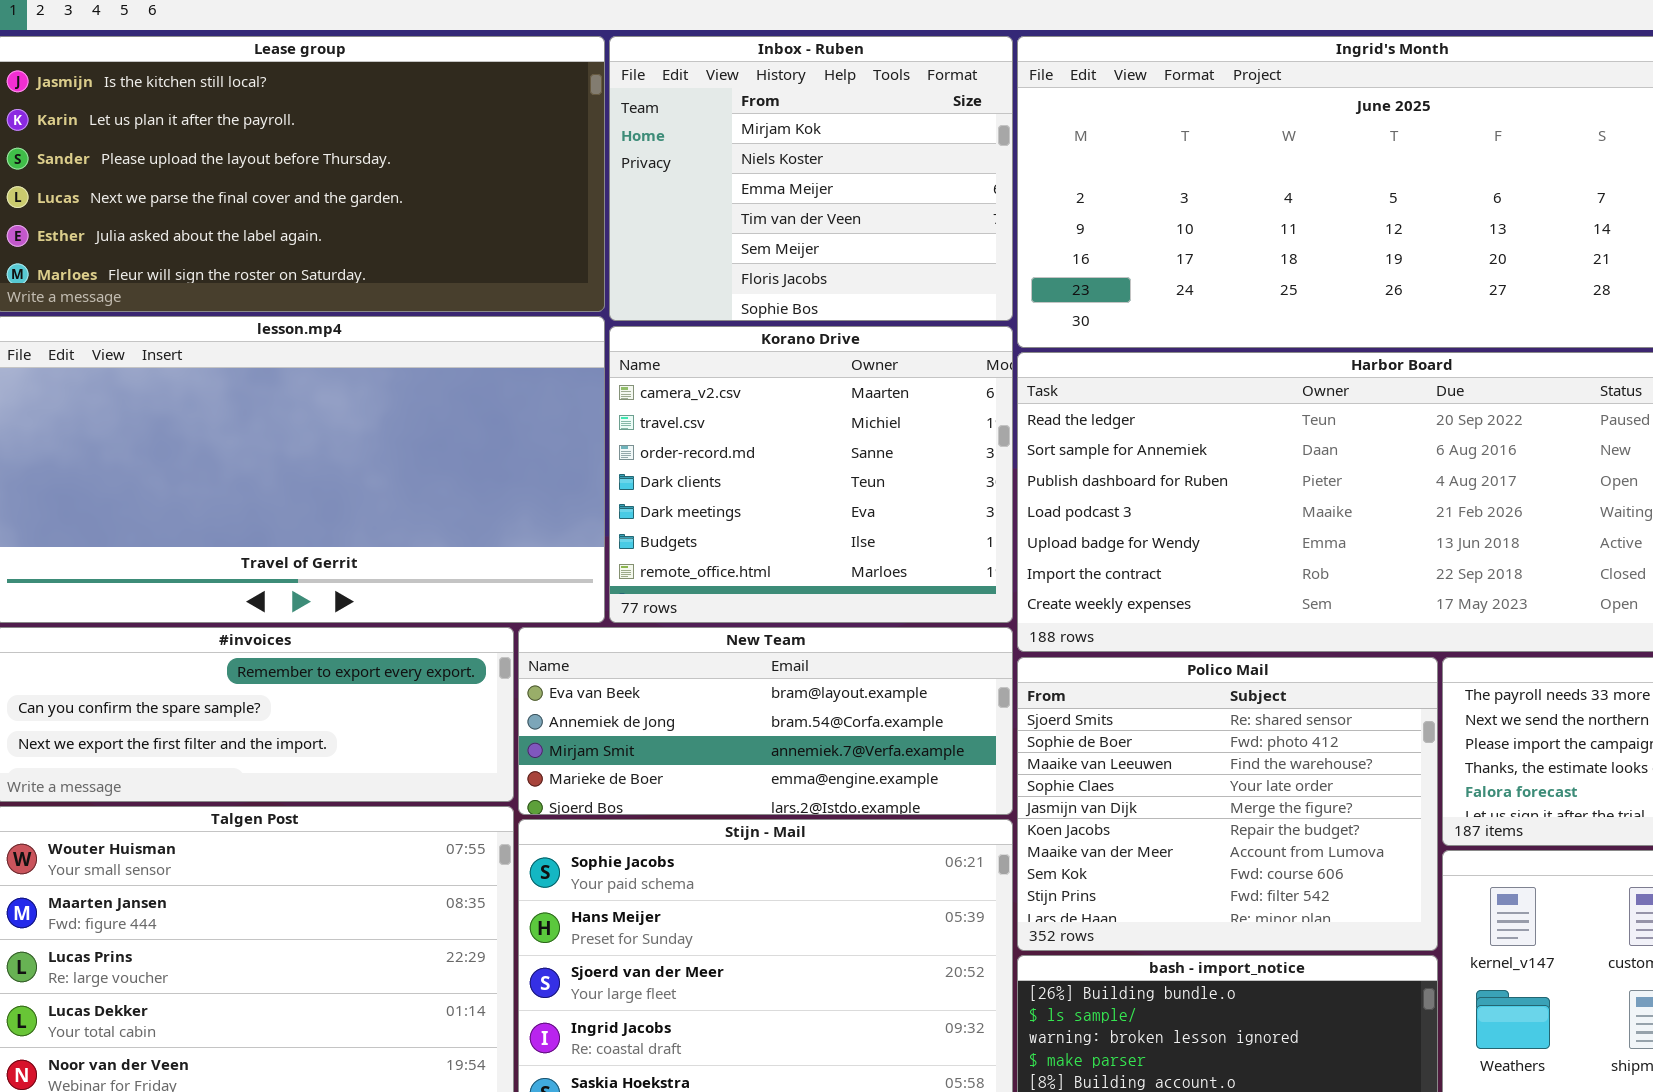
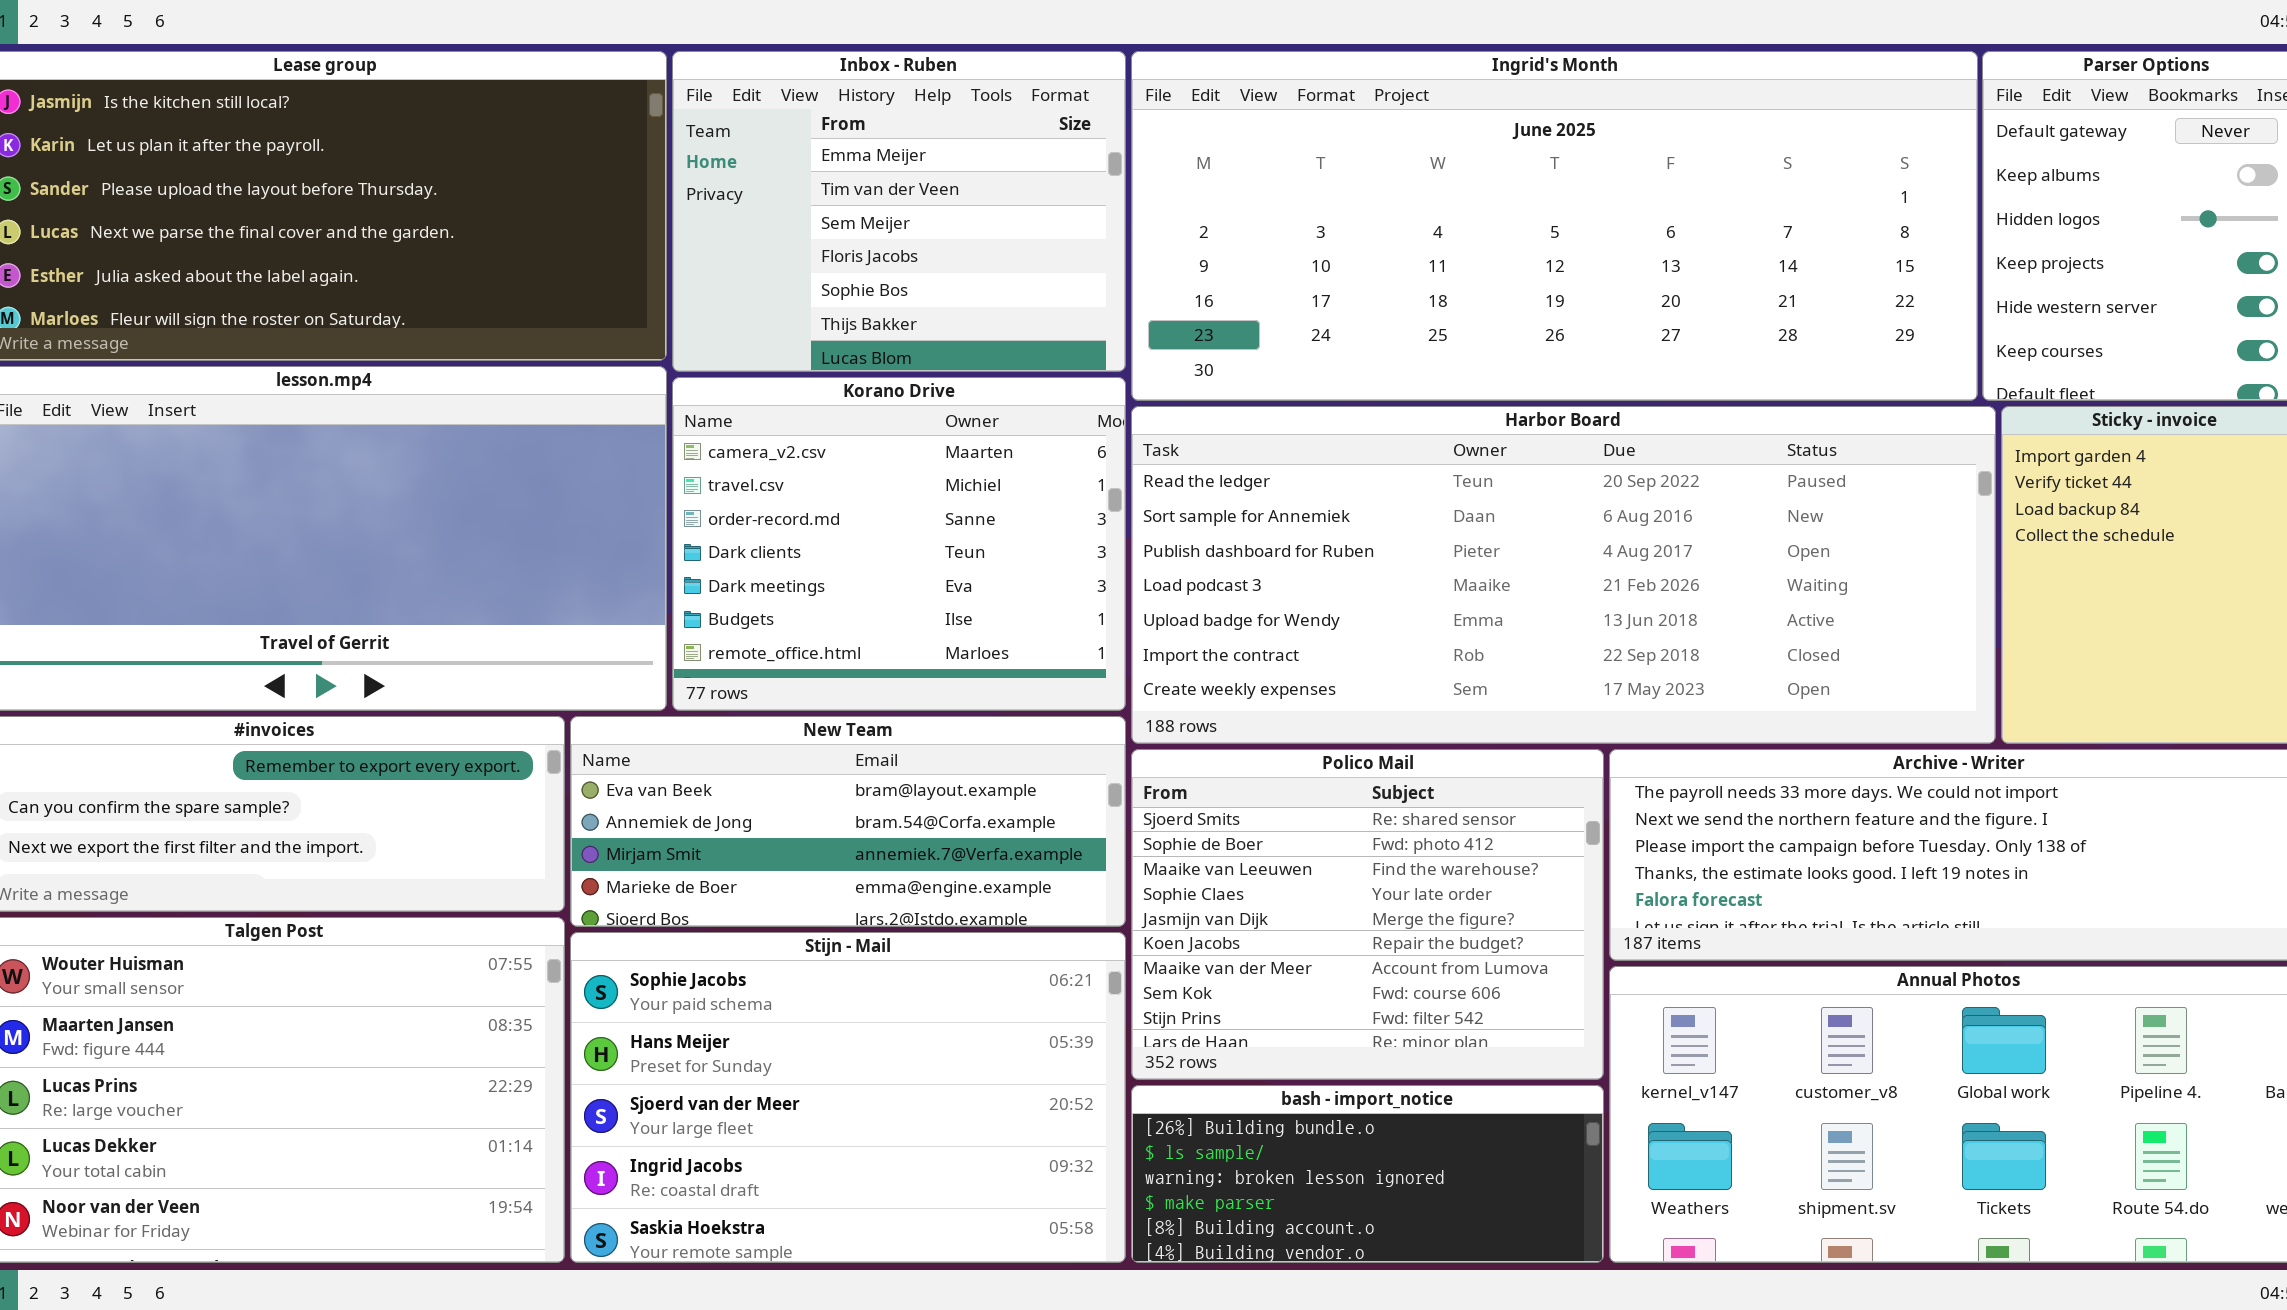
Inbox - Ruben: [609,36,1013,321] -> [672,51,1126,372], scrolled down 2 rows

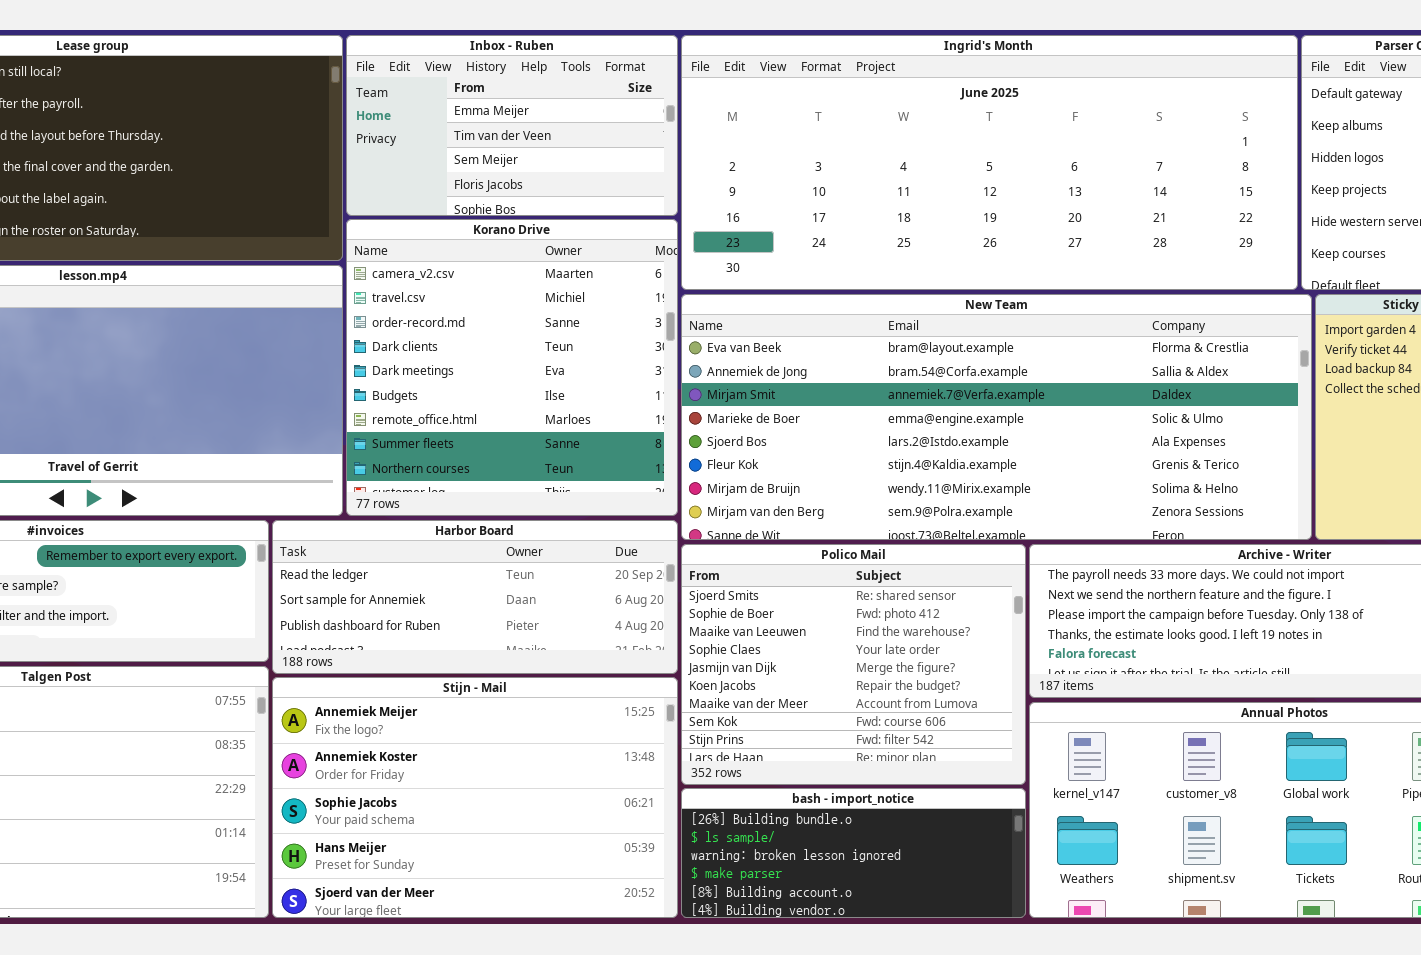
Inbox - Ruben: [672,51,1126,372] -> [346,35,678,216], resized
Korano Drive: [672,377,1126,711] -> [346,219,678,516], resized
Harbor Board: [1131,406,1996,744] -> [272,520,678,674], moved, resized
New Team: [570,716,1126,927] -> [681,294,1312,540], moved, resized
Stijn - Mail: [570,932,1126,1263] -> [272,677,678,918], scrolled up 2 rows

